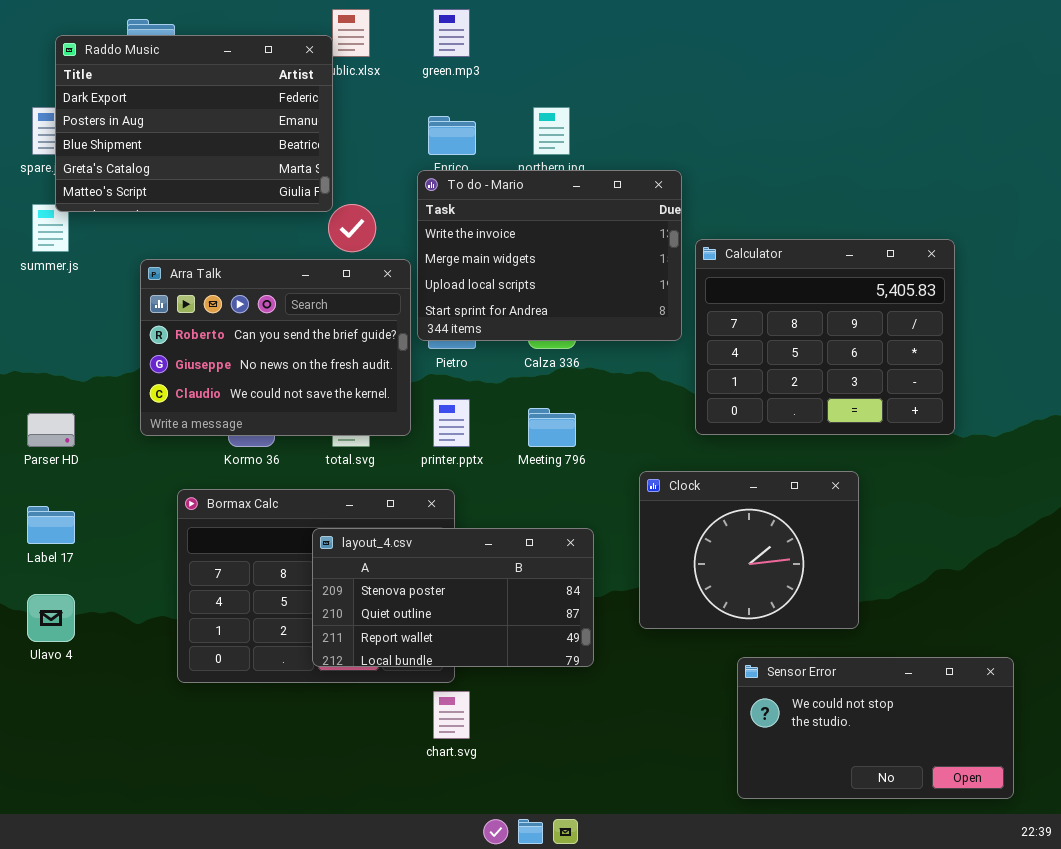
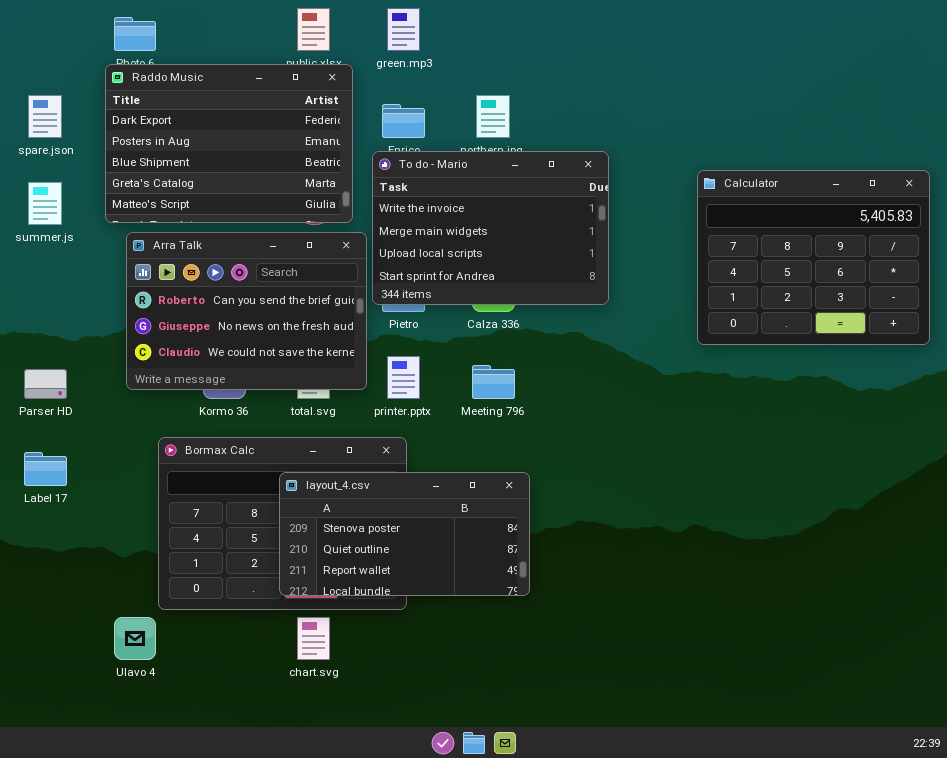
Raddo Music: [55,35,333,212] -> [105,64,353,223], moved
Calculator: [695,239,955,435] -> [697,170,930,345], moved
Clock: [639,471,859,629] -> none, closed
Ulavo 4: [27,594,75,642] -> [114,617,156,660], moved
Sensor Error: [737,657,1014,799] -> none, closed
chart.svg: [433,691,470,739] -> [297,617,330,660], moved

